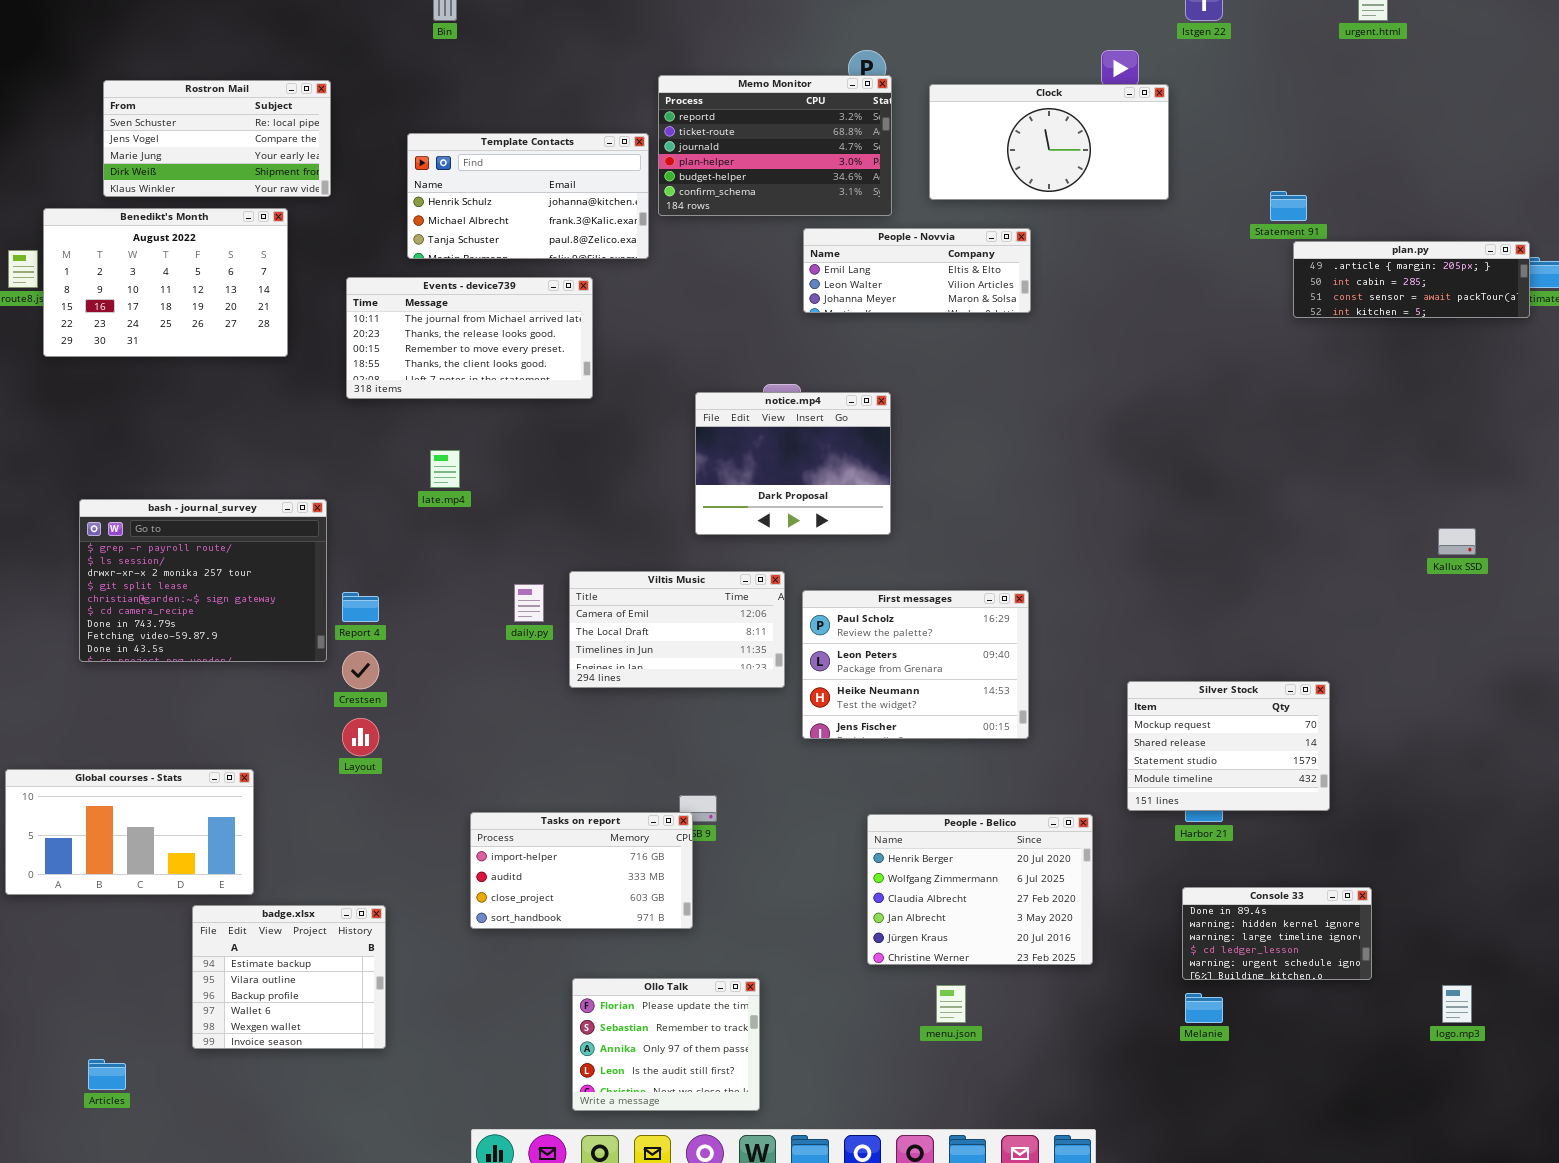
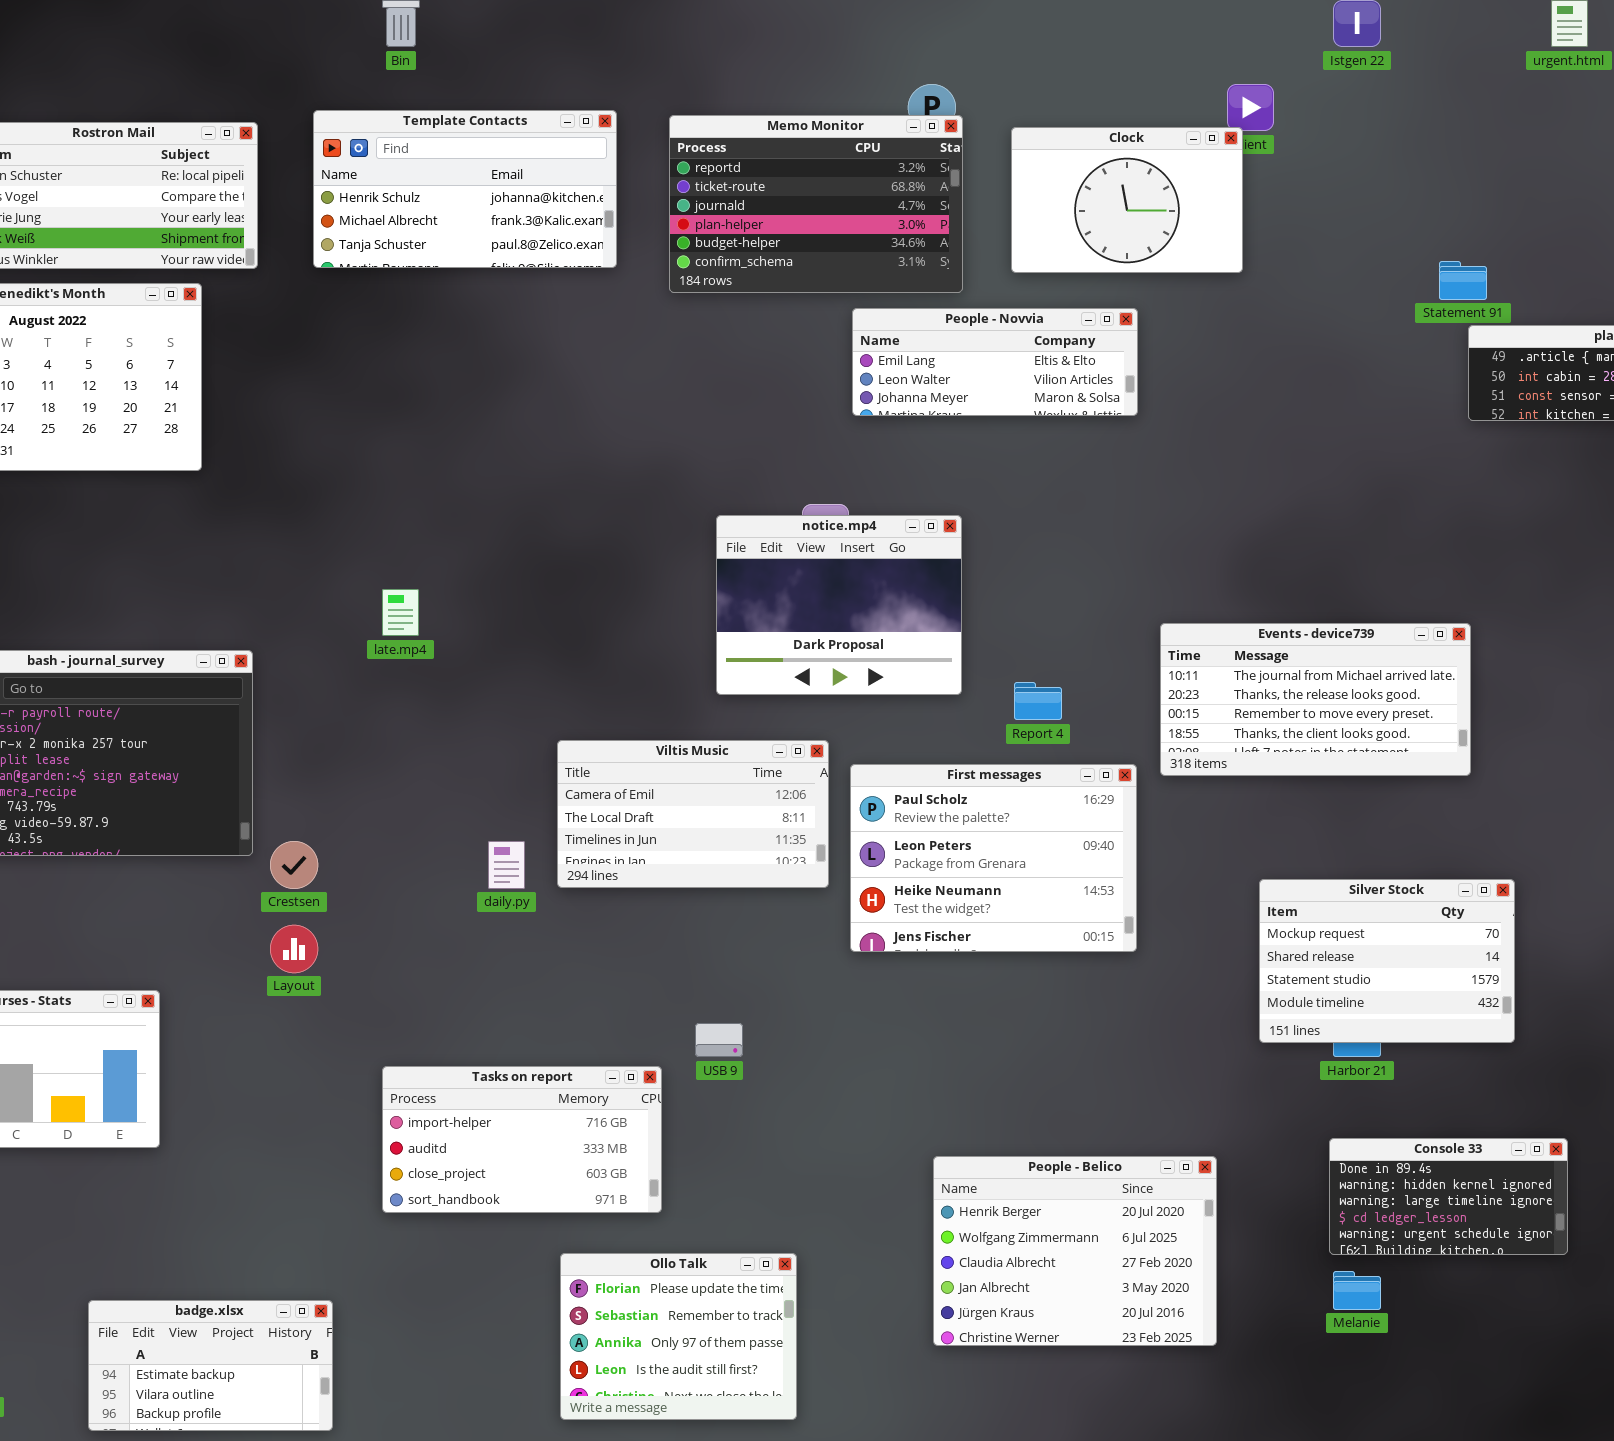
Clock: [929,84,1169,200] -> [1011,127,1243,273], resized
Template Contacts: [407,133,649,259] -> [313,110,617,268], moved
Events - device739: [346,277,593,399] -> [1160,623,1471,776], moved
daily.py: [514,584,544,622] -> [488,841,525,889], moved
Report 4: [342,592,379,622] -> [1014,682,1062,720], moved
Tasks on report: [470,812,693,929] -> [382,1066,662,1213], moved
People - Belico: [867,814,1093,965] -> [933,1156,1217,1346], moved
badge.xlsx: [192,905,386,1049] -> [88,1300,333,1431], moved, resized

